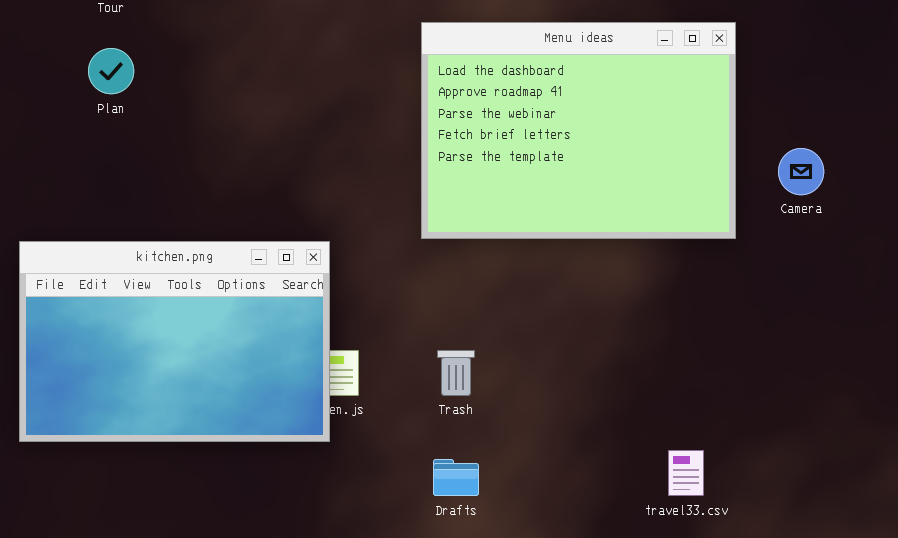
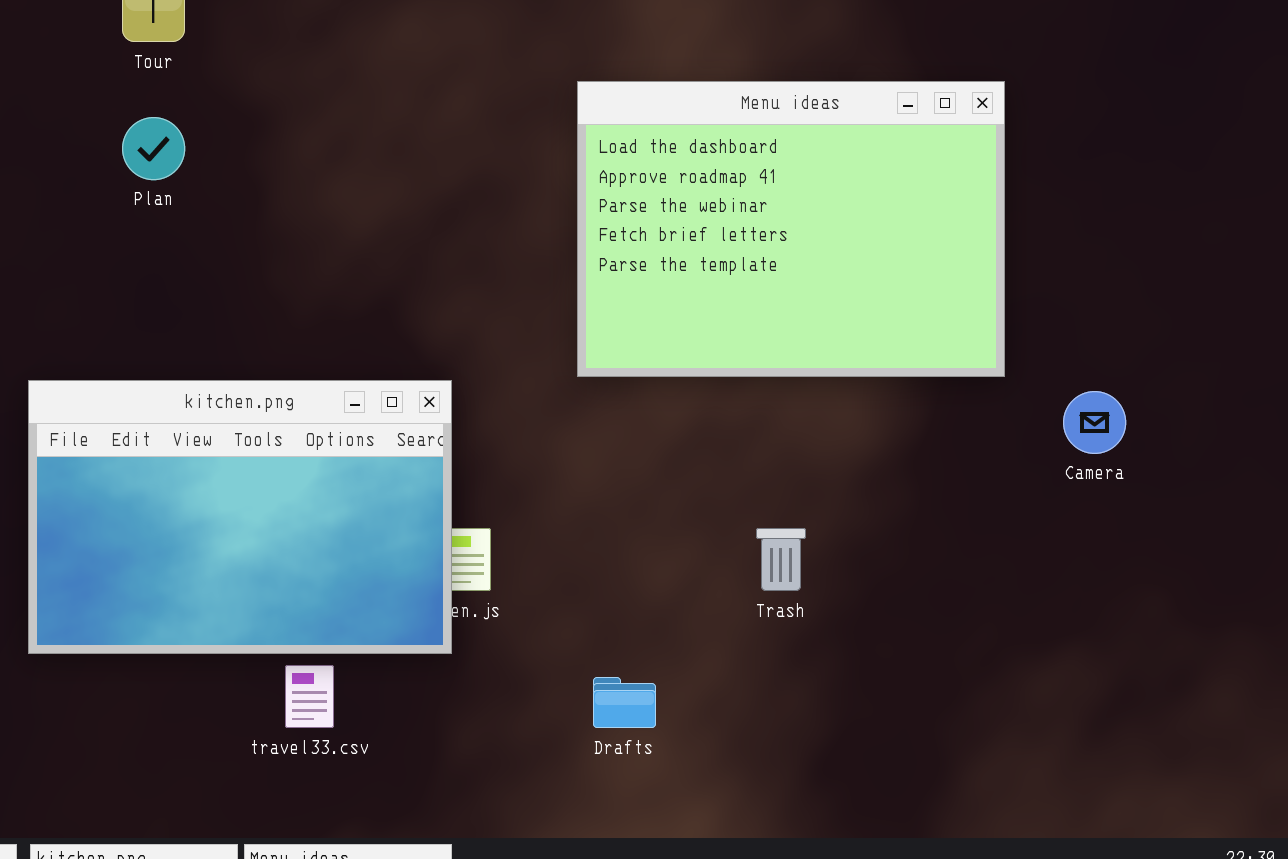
Camera: [778,148,824,195] -> [1063,391,1126,454], moved
Trash: [437,350,475,396] -> [756,528,806,591], moved
travel33.csv: [668,450,704,496] -> [285,665,334,728], moved

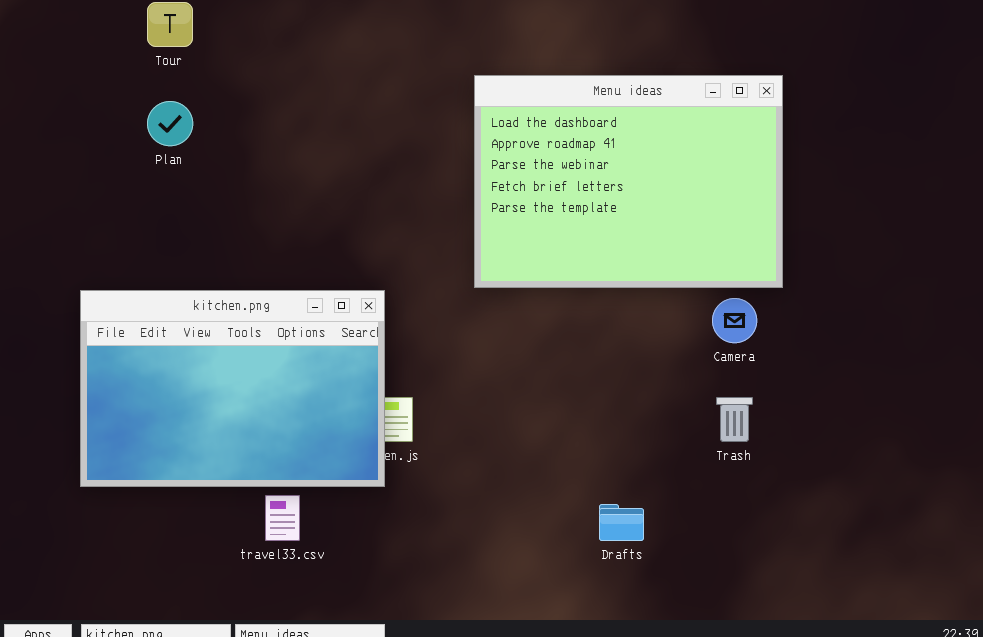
Camera: [1063,391,1126,454] -> [712,298,757,343], moved
Trash: [756,528,806,591] -> [716,397,753,442], moved
Drafts: [593,677,656,728] -> [599,504,644,541], moved

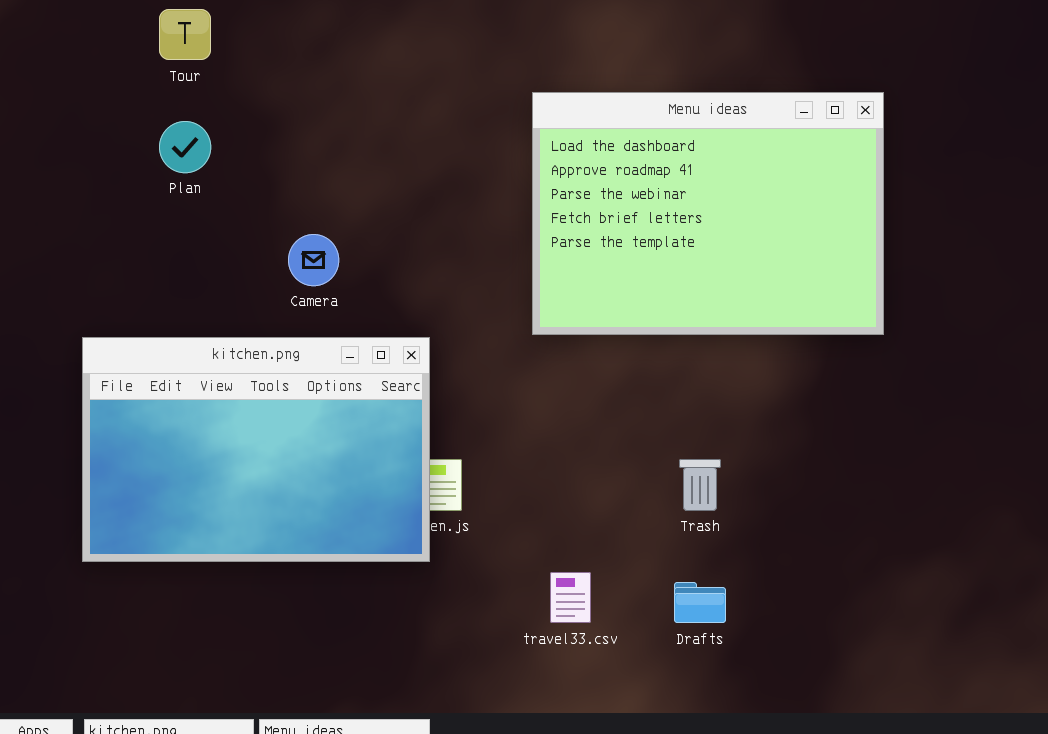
Camera: [712,298,757,343] -> [288,234,339,286], moved
Trash: [716,397,753,442] -> [679,459,721,511], moved
travel33.csv: [265,495,300,541] -> [550,572,591,623], moved

